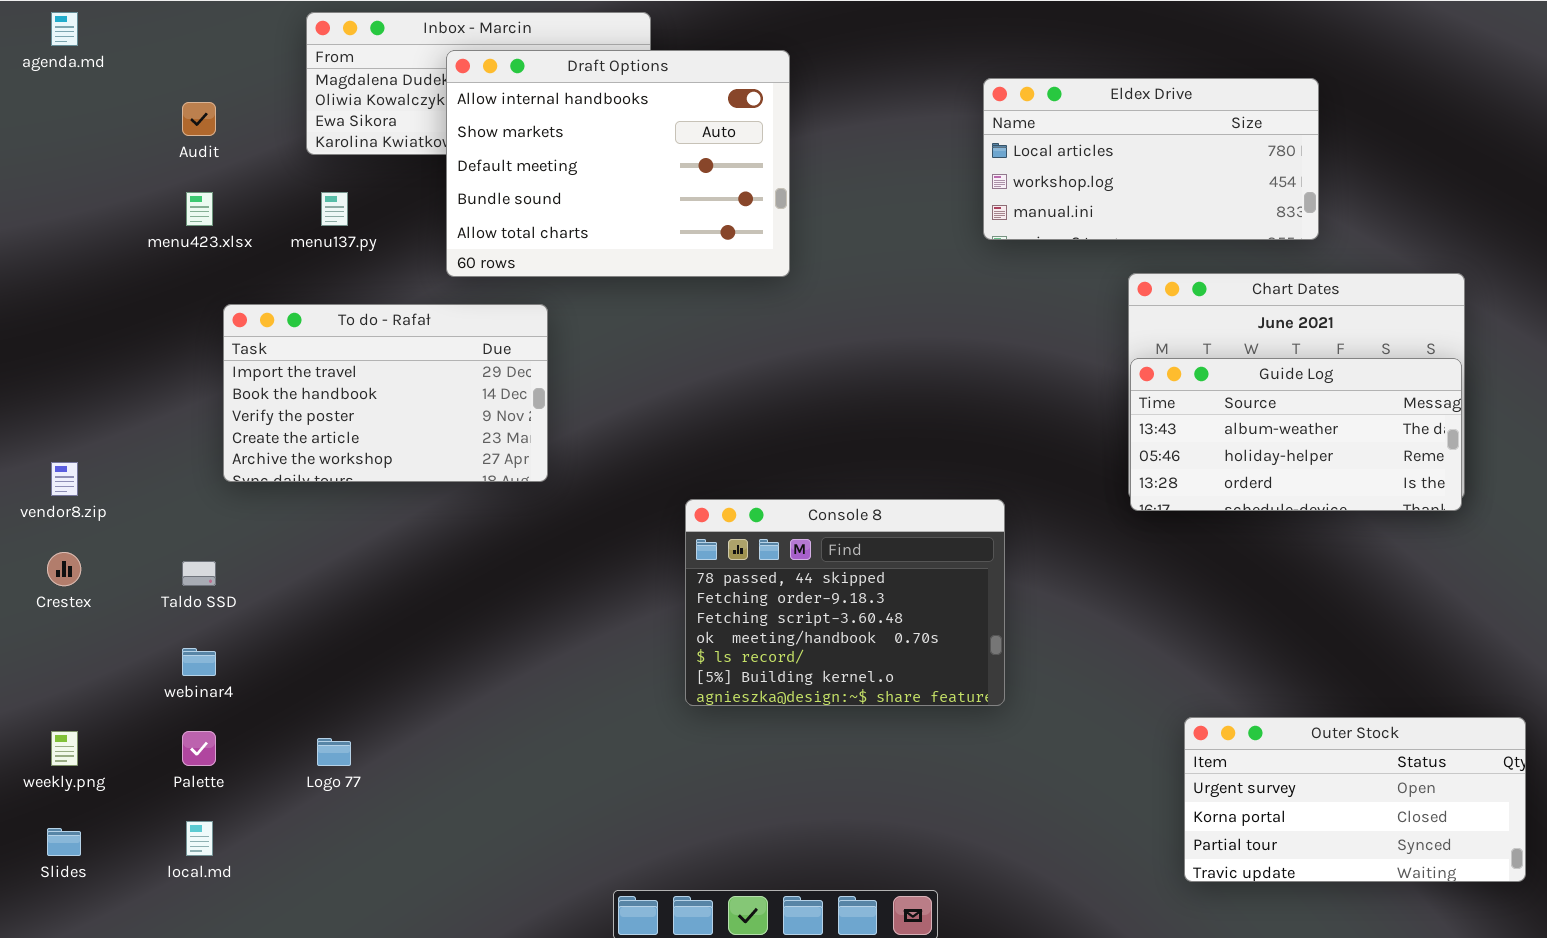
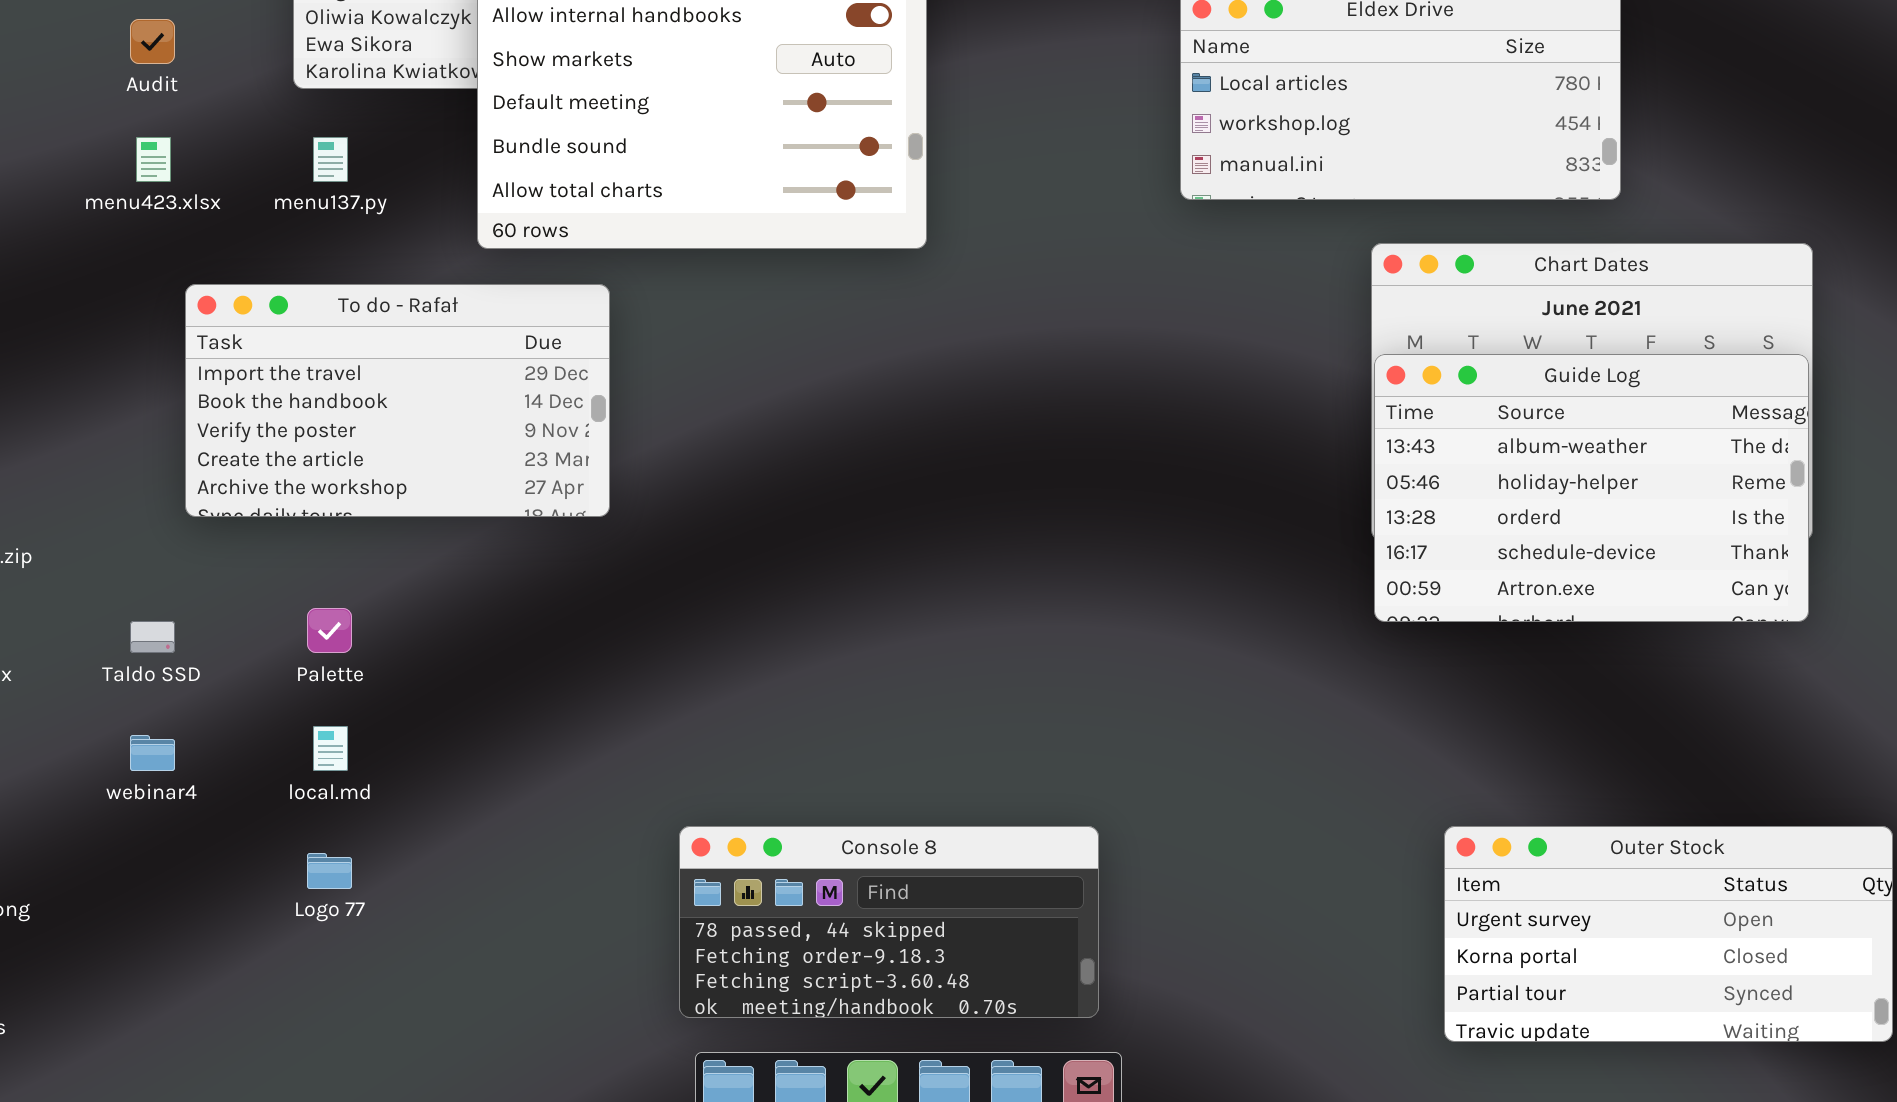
Guide Log: [1130,358,1462,511] -> [1374,354,1809,622], resized
Console 8: [685,499,1005,706] -> [679,826,1099,1018], moved, resized
Palette: [182,731,216,766] -> [307,608,352,653], moved
local.md: [186,821,213,856] -> [313,726,348,771], moved

